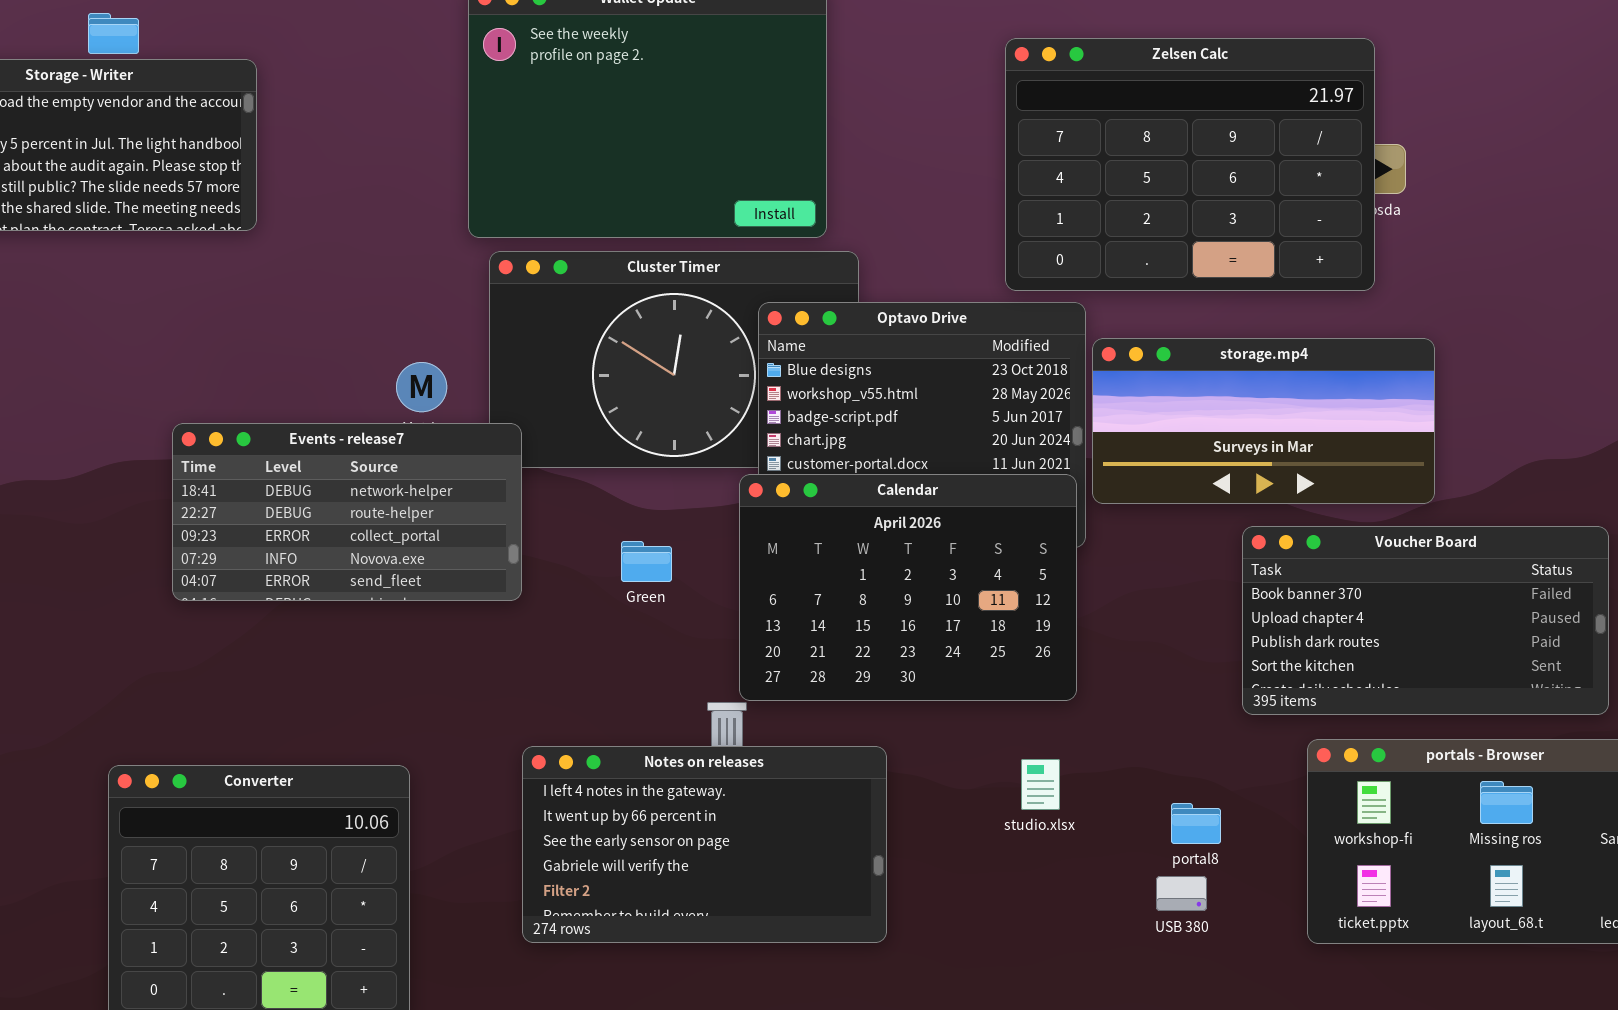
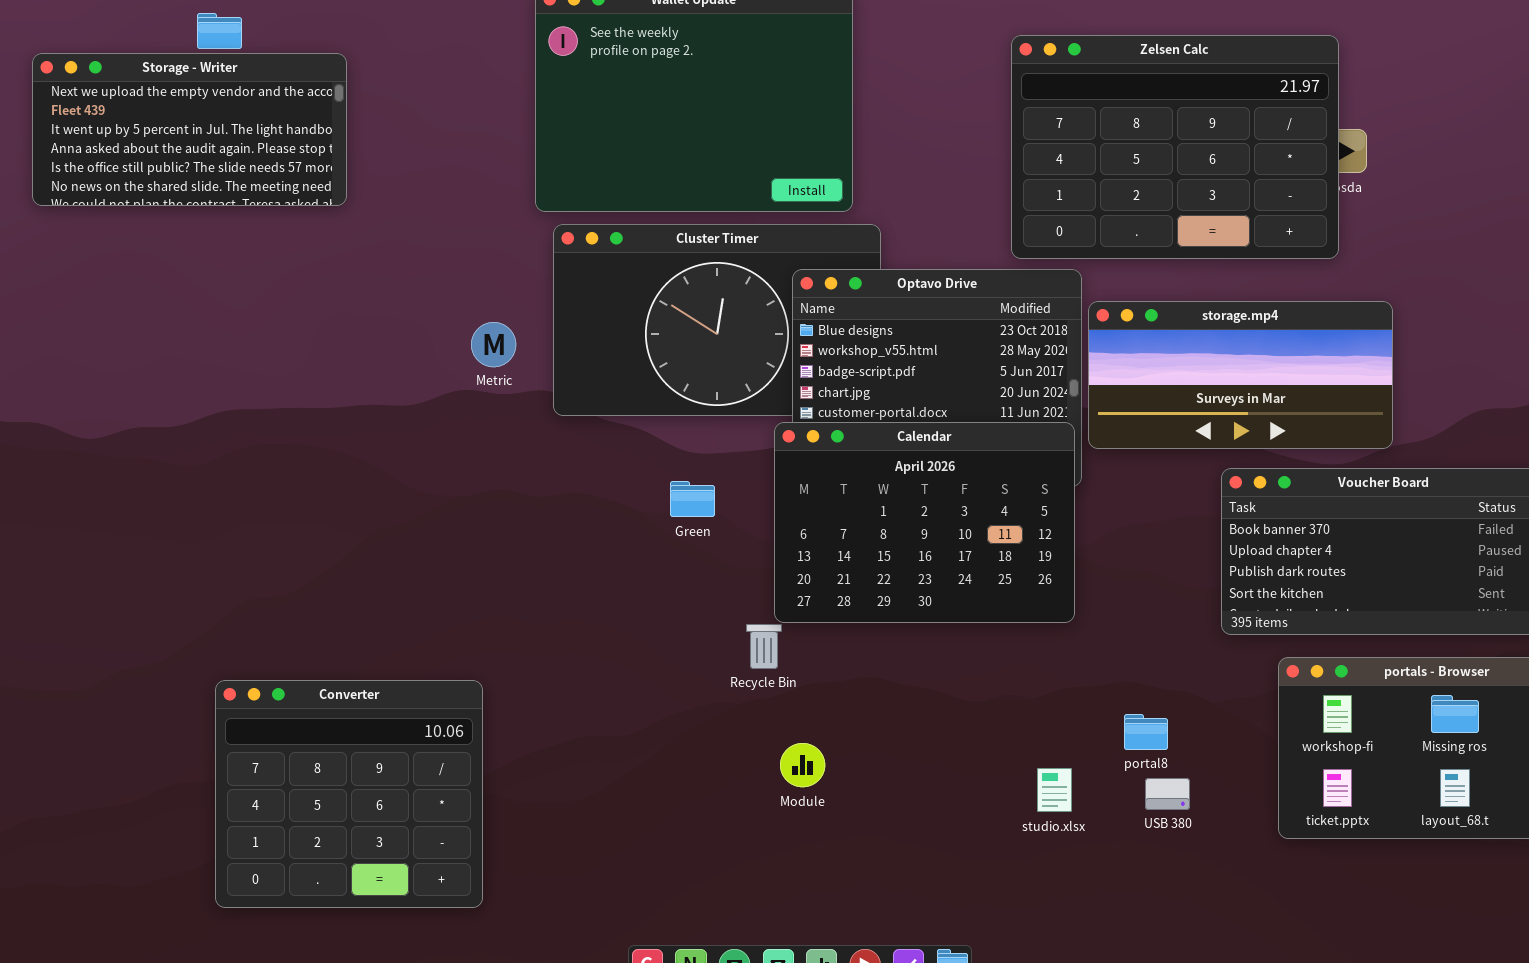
Events - release7: [172,423,522,601] -> none, closed
Notes on releases: [522,746,887,943] -> none, closed
studio.xlsx: [1021,759,1060,810] -> [1037,768,1072,812], moved
portal8: [1171,803,1221,844] -> [1124,714,1168,750], moved

